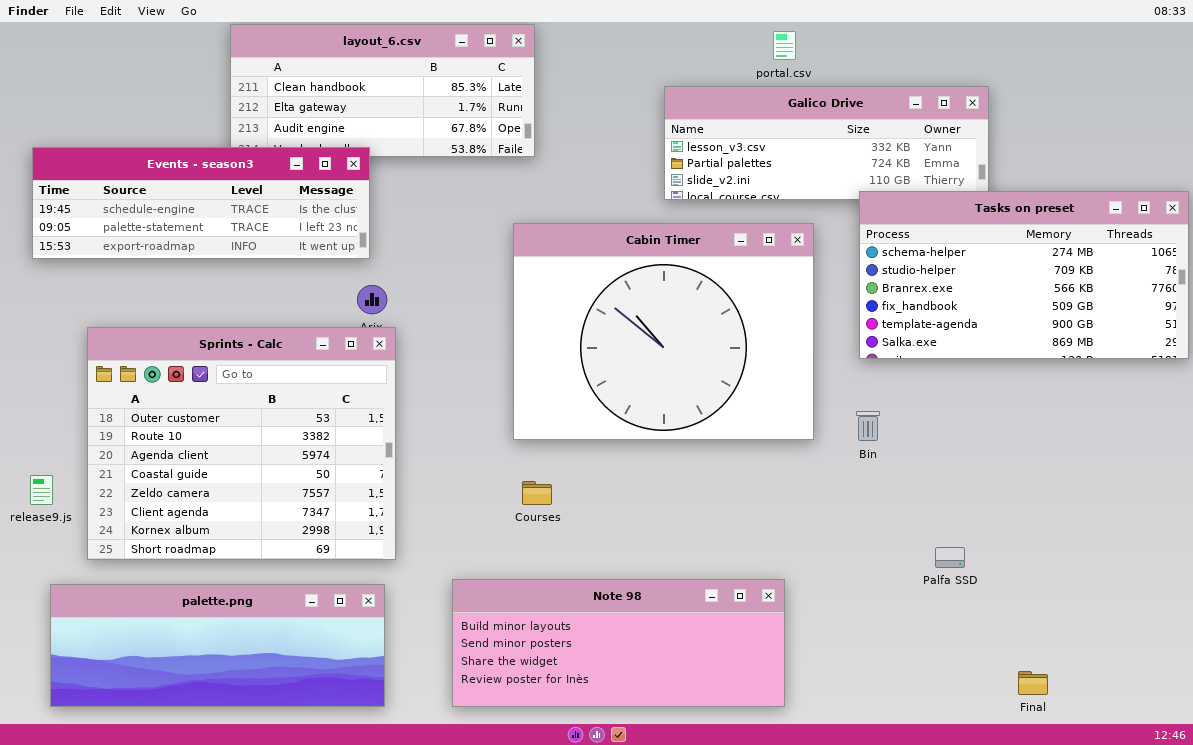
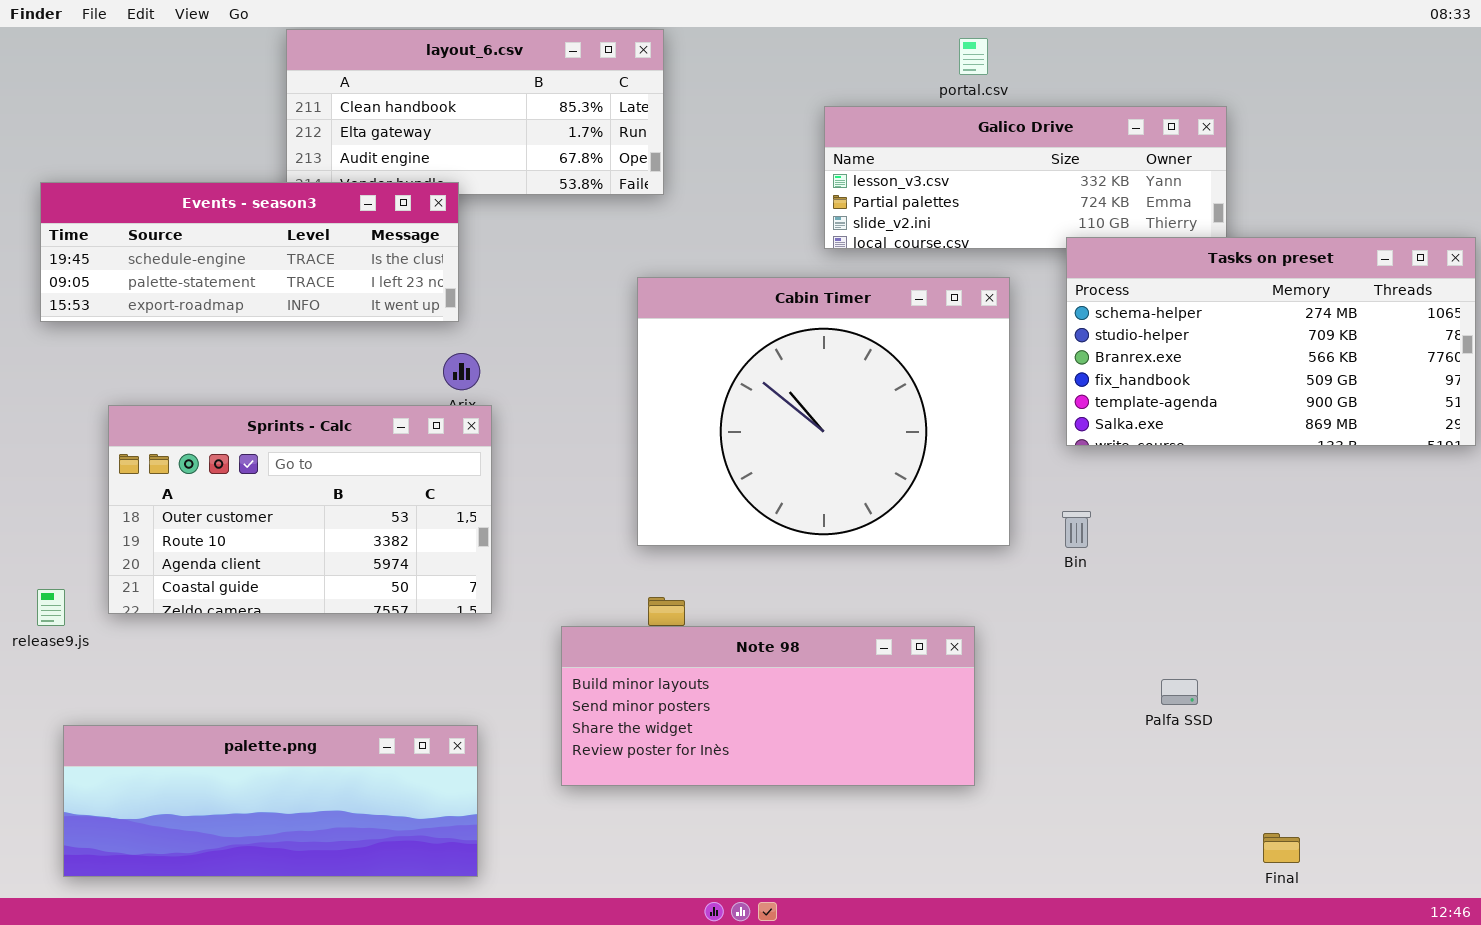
Sprints - Calc: [87,327,396,560] -> [108,405,492,614], resized
Note 98: [452,579,785,707] -> [561,626,975,786], moved

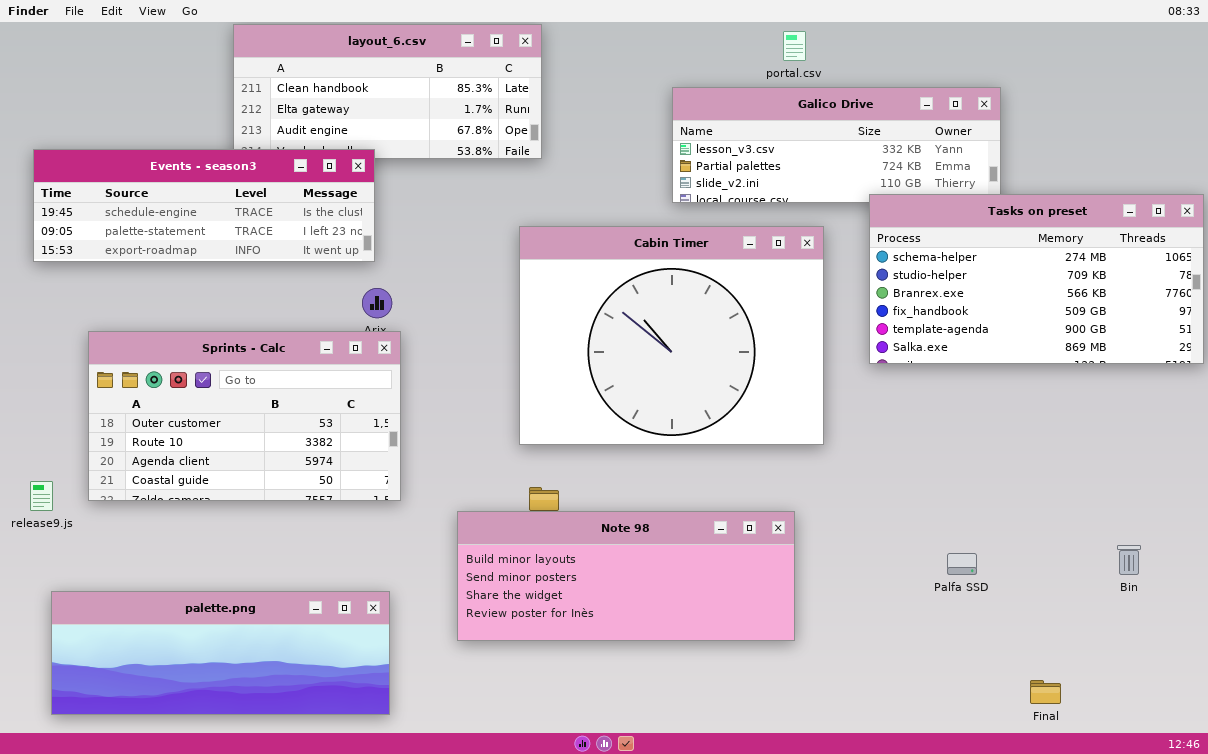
Bin: [1062,511,1091,548] -> [1117,545,1141,575], moved

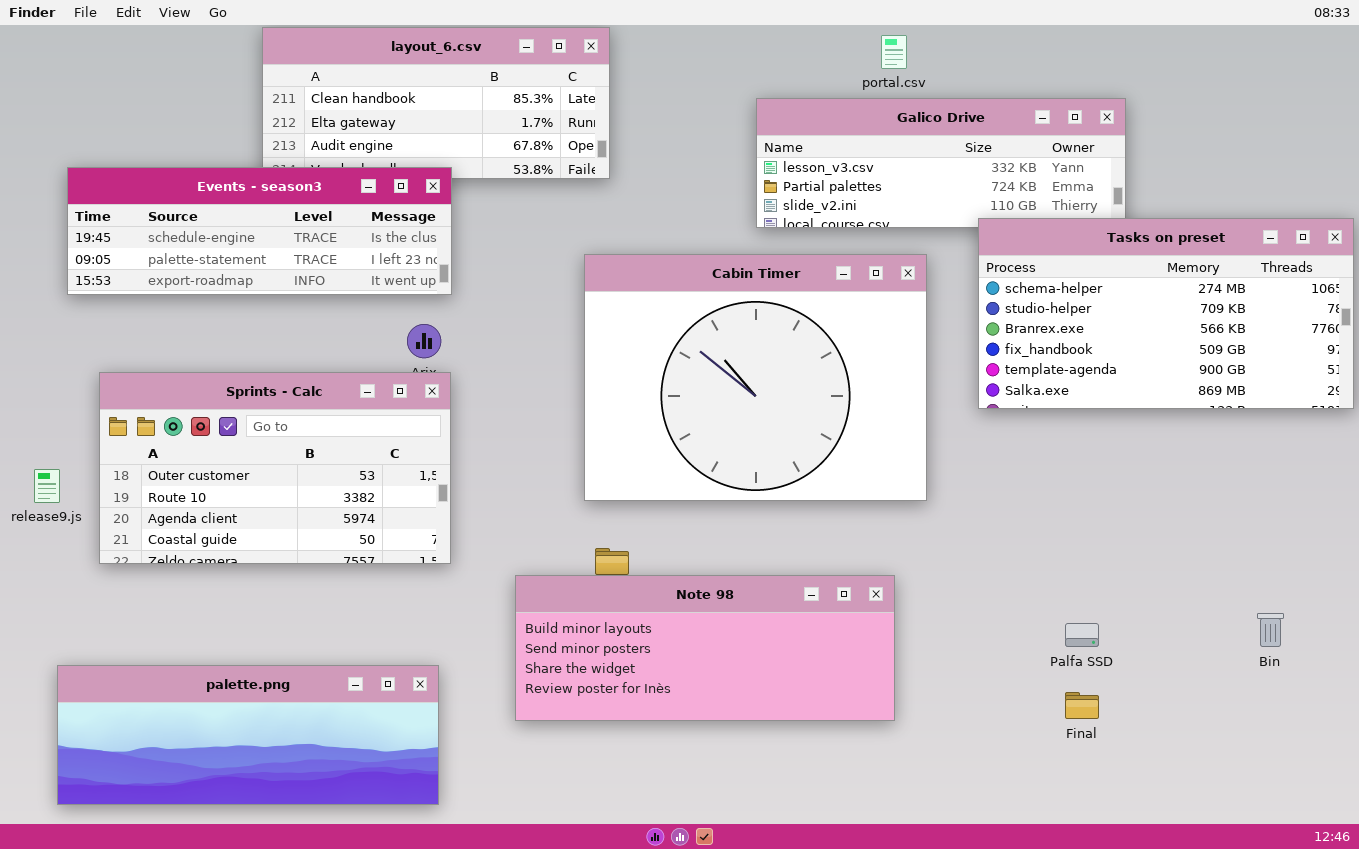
Events - season3: [33,149,375,262] -> [67,167,452,295], moved
release9.js: [30,481,53,511] -> [34,469,60,503], moved
Final: [1030,680,1061,704] -> [1065,692,1099,719], moved

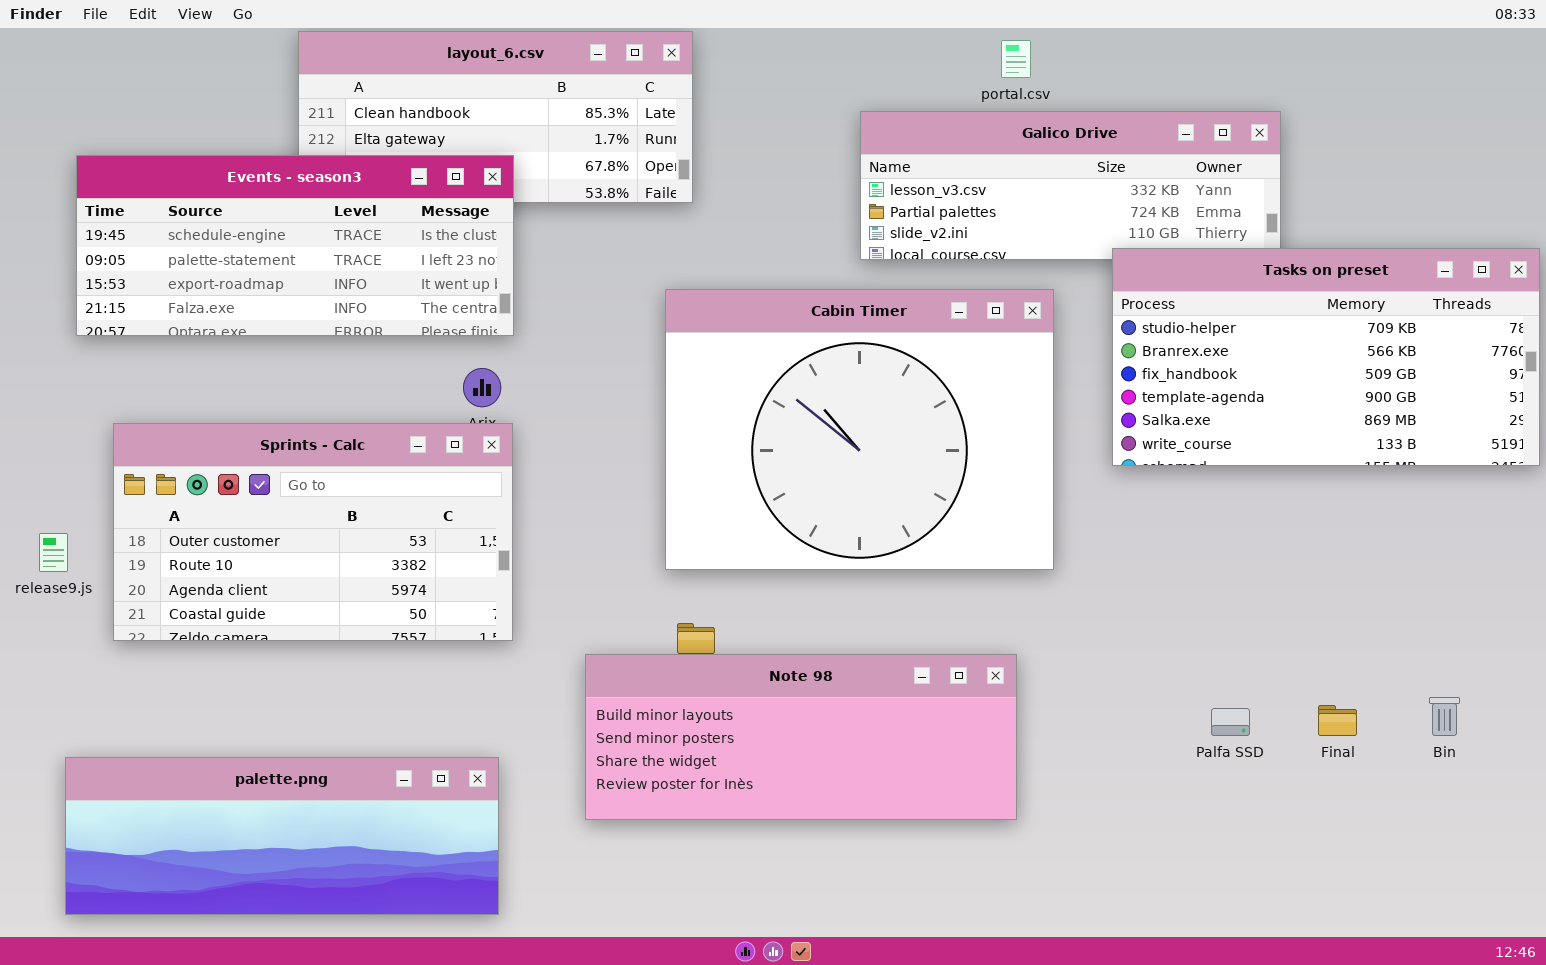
Events - season3: [67,167,452,295] -> [76,155,514,336], resized
Tasks on preset: [978,218,1354,409] -> [1112,248,1540,466], scrolled down 1 row
Final: [1065,692,1099,719] -> [1318,705,1357,736], moved

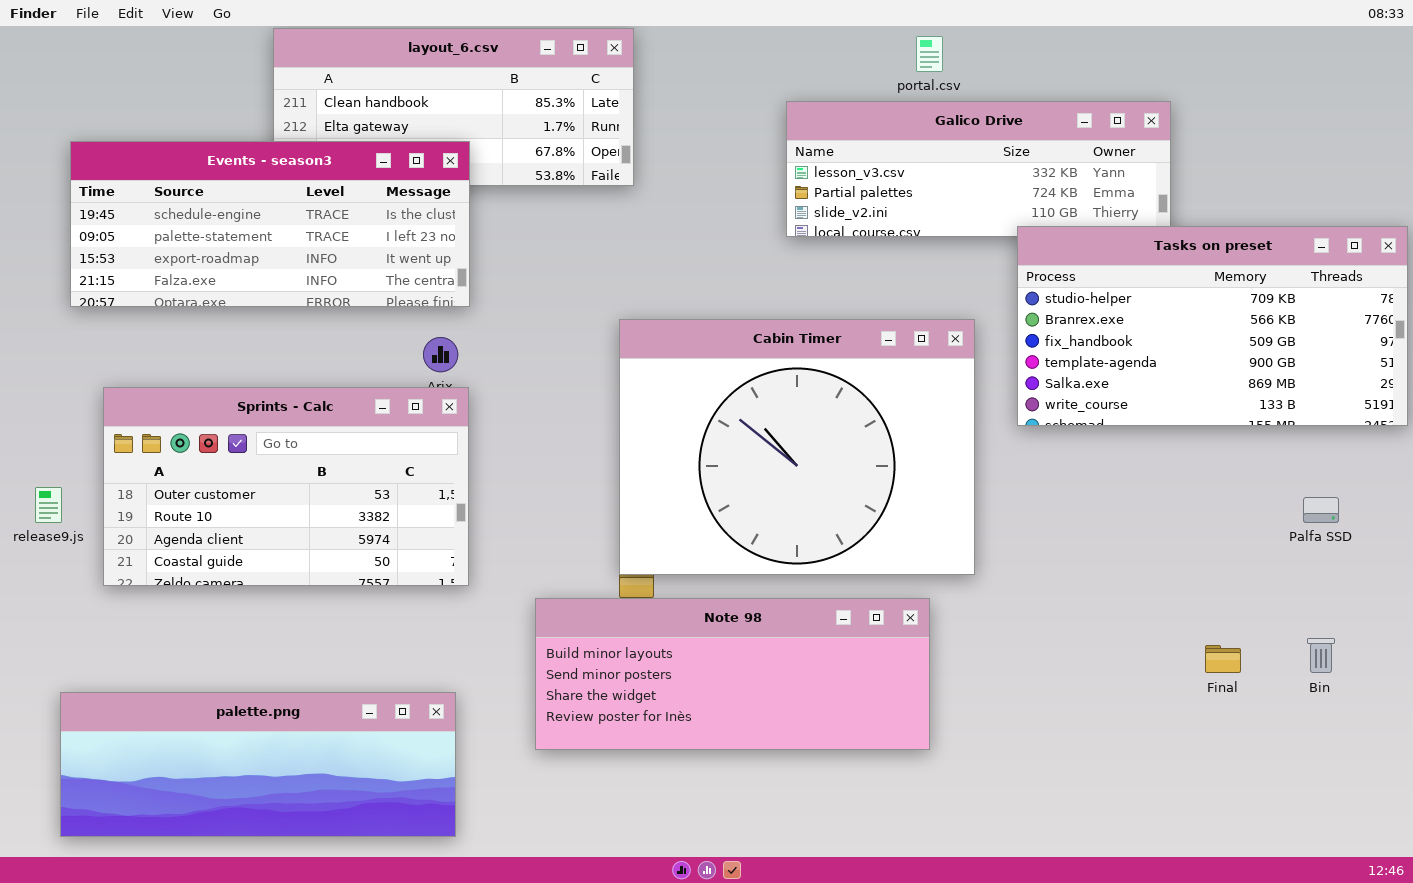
Cabin Timer: [665,289,1054,570] -> [619,319,975,575], moved
Palfa SSD: [1211,708,1250,736] -> [1303,497,1339,523], moved

